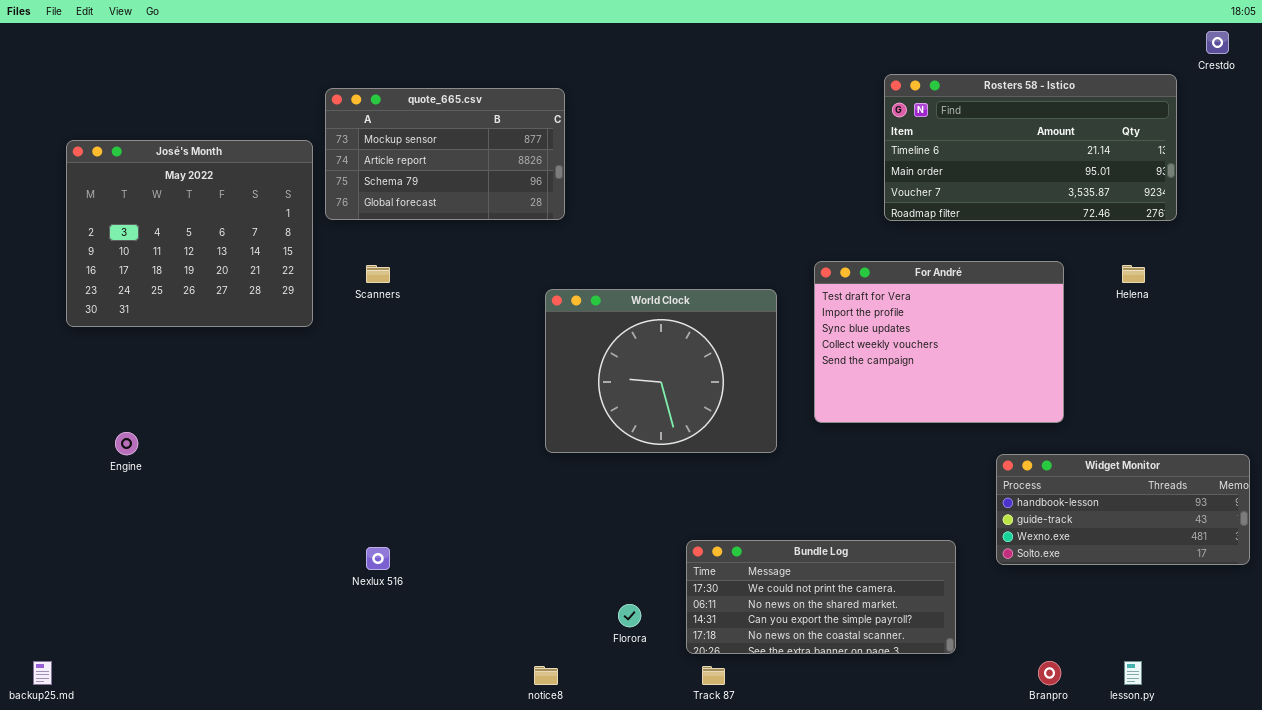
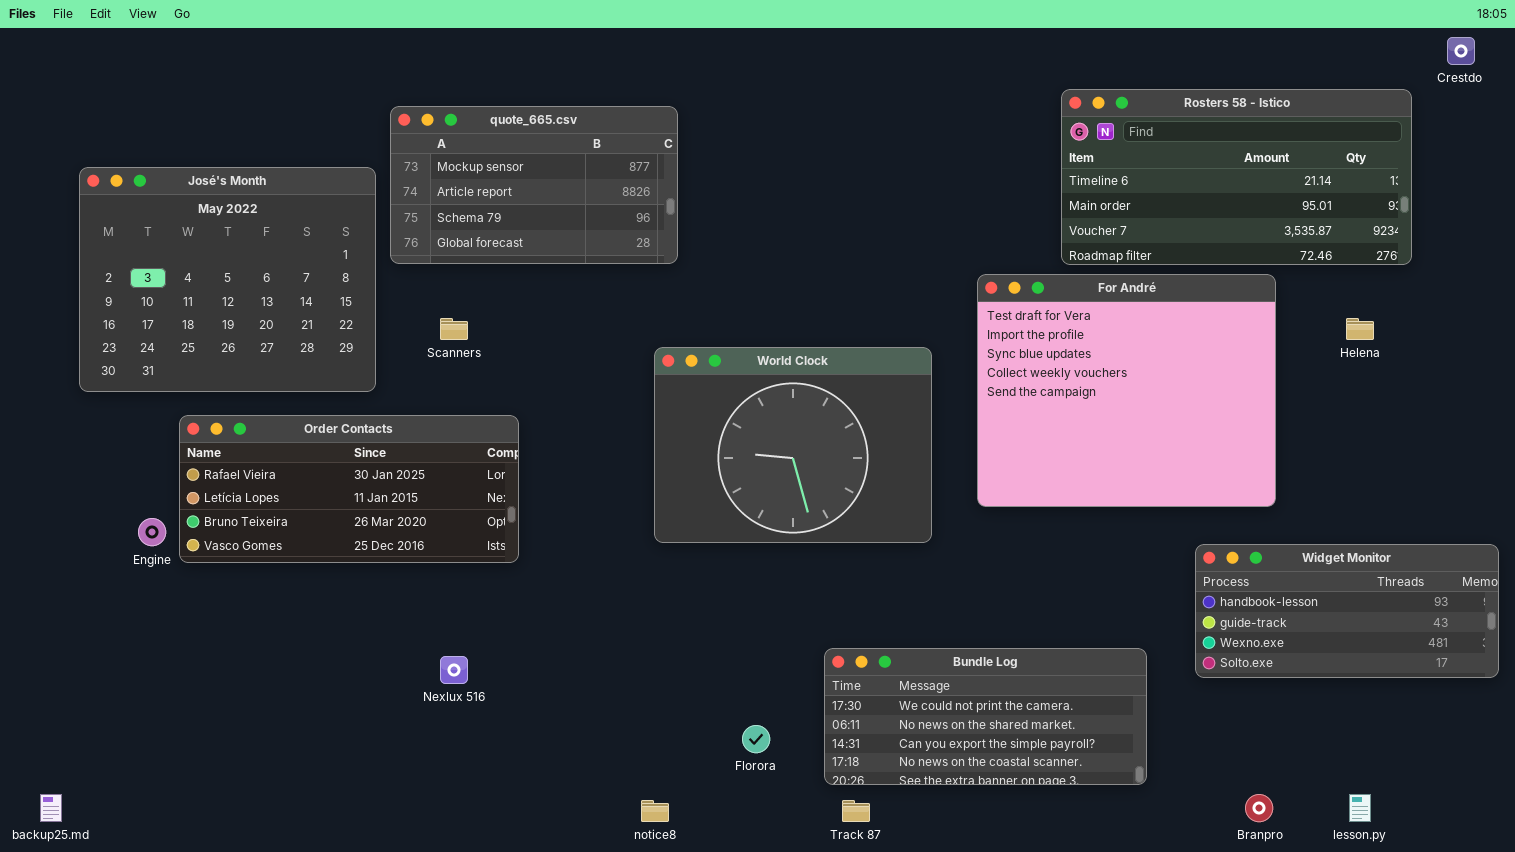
For André: [814,261,1064,423] -> [977,274,1276,507], resized
Order Contacts: none -> [179,415,519,563], opened

